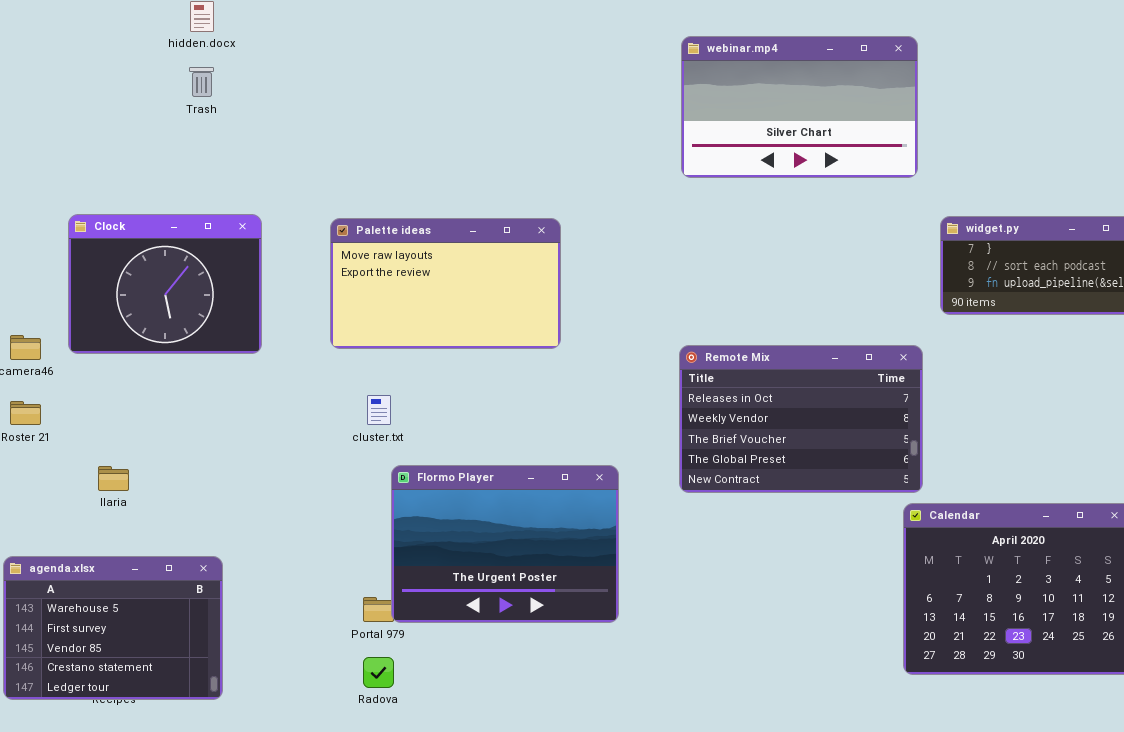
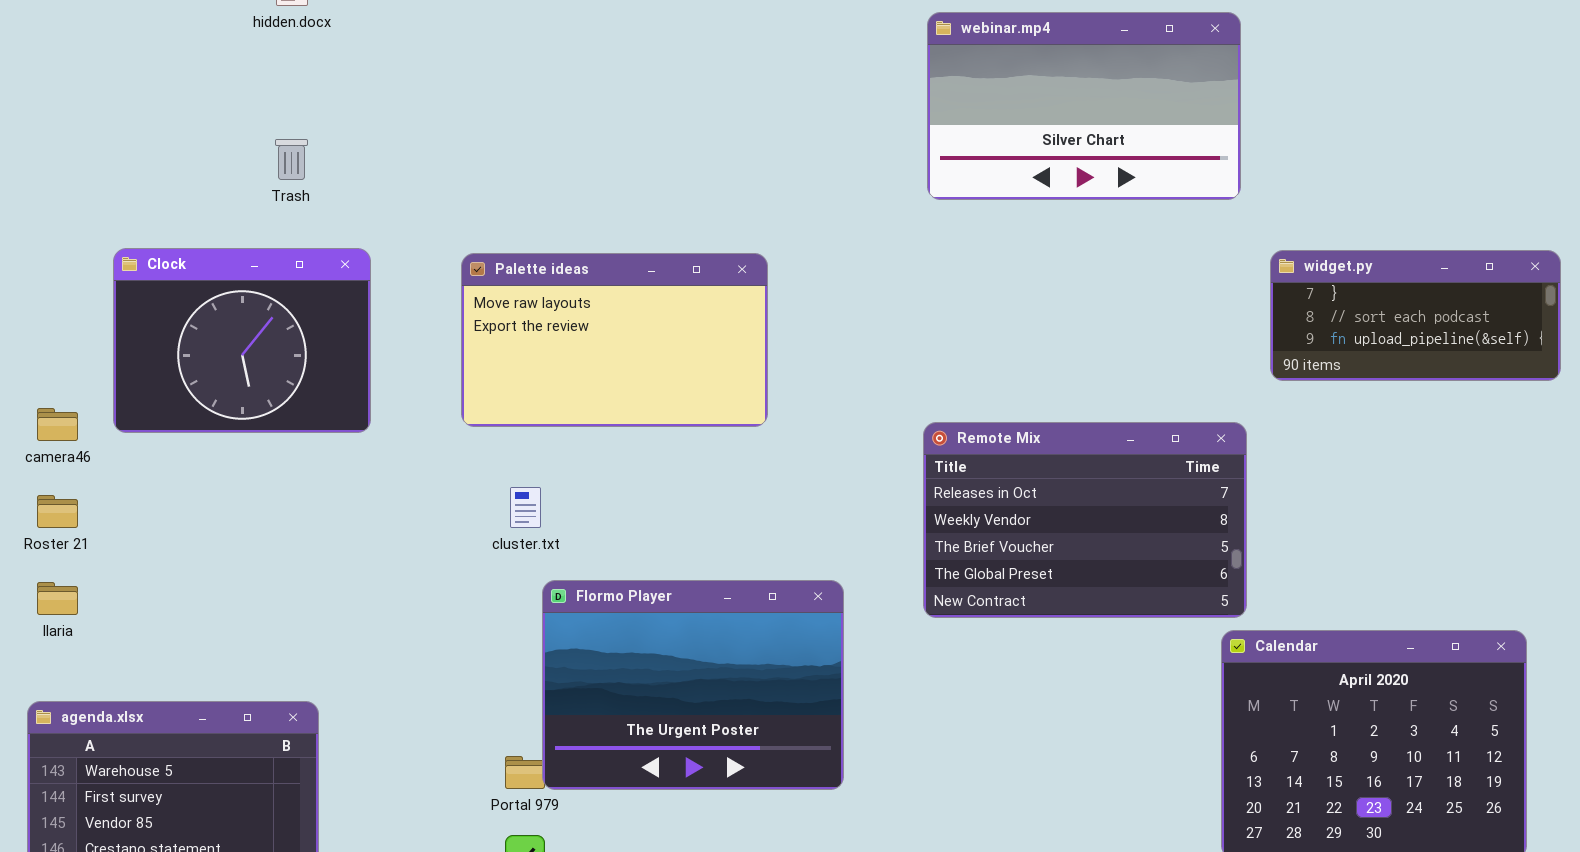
Trash: [189,67,214,97] -> [275,139,308,180], moved
Ilaria: [98,466,129,491] -> [37,582,78,615], moved

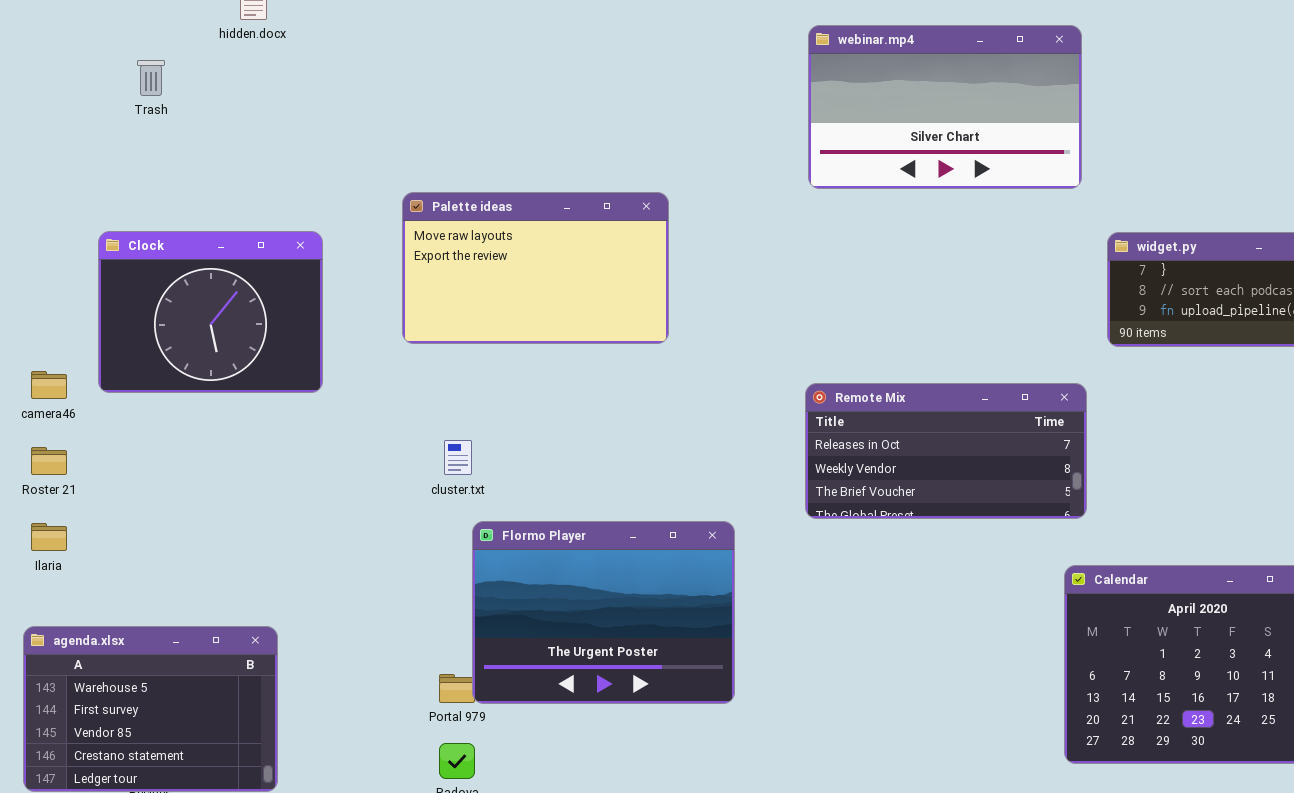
Trash: [275,139,308,180] -> [137,60,165,96], moved
Palette ideas: [461,253,768,427] -> [402,192,669,344], moved
Remote Mix: [923,422,1247,618] -> [805,383,1087,519], resized

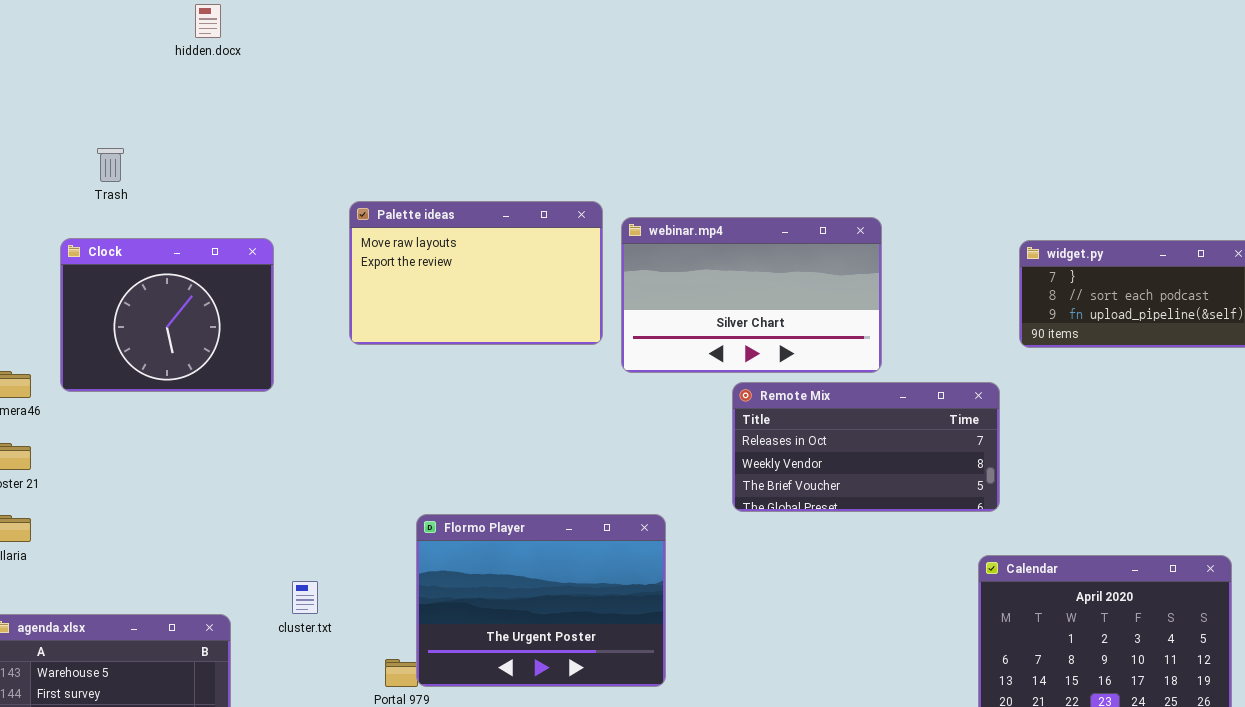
webinar.mp4: [808,25,1082,189] -> [621,217,882,373], moved
Trash: [137,60,165,96] -> [97,148,124,182], moved
cluster.txt: [444,440,472,475] -> [292,581,318,614], moved

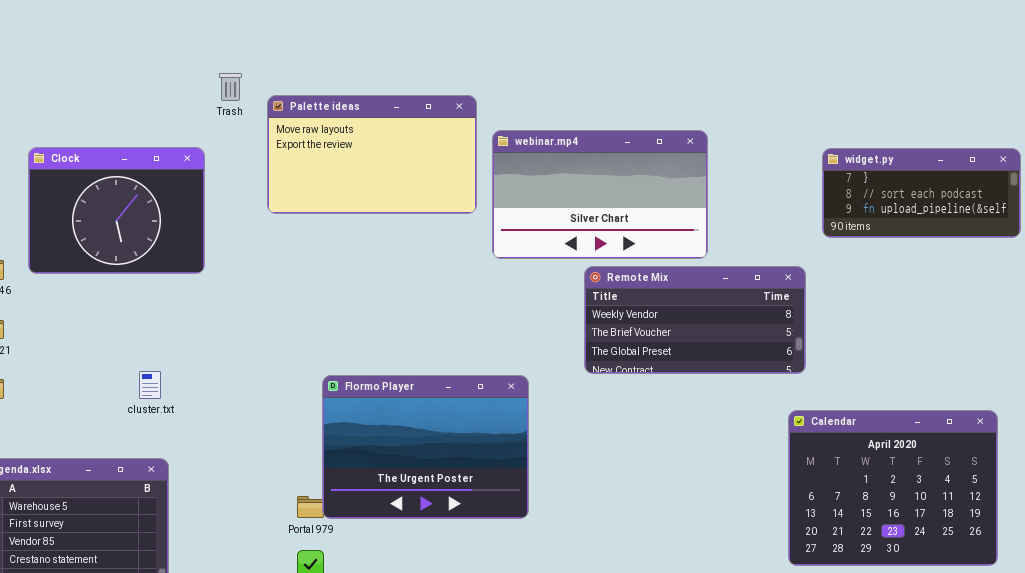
Trash: [97,148,124,182] -> [219,73,242,101], moved
Palette ideas: [349,201,603,345] -> [267,95,477,214], moved
Remote Mix: [732,382,1000,512] -> [584,266,806,374], scrolled down 1 row
cluster.txt: [292,581,318,614] -> [139,371,161,399], moved

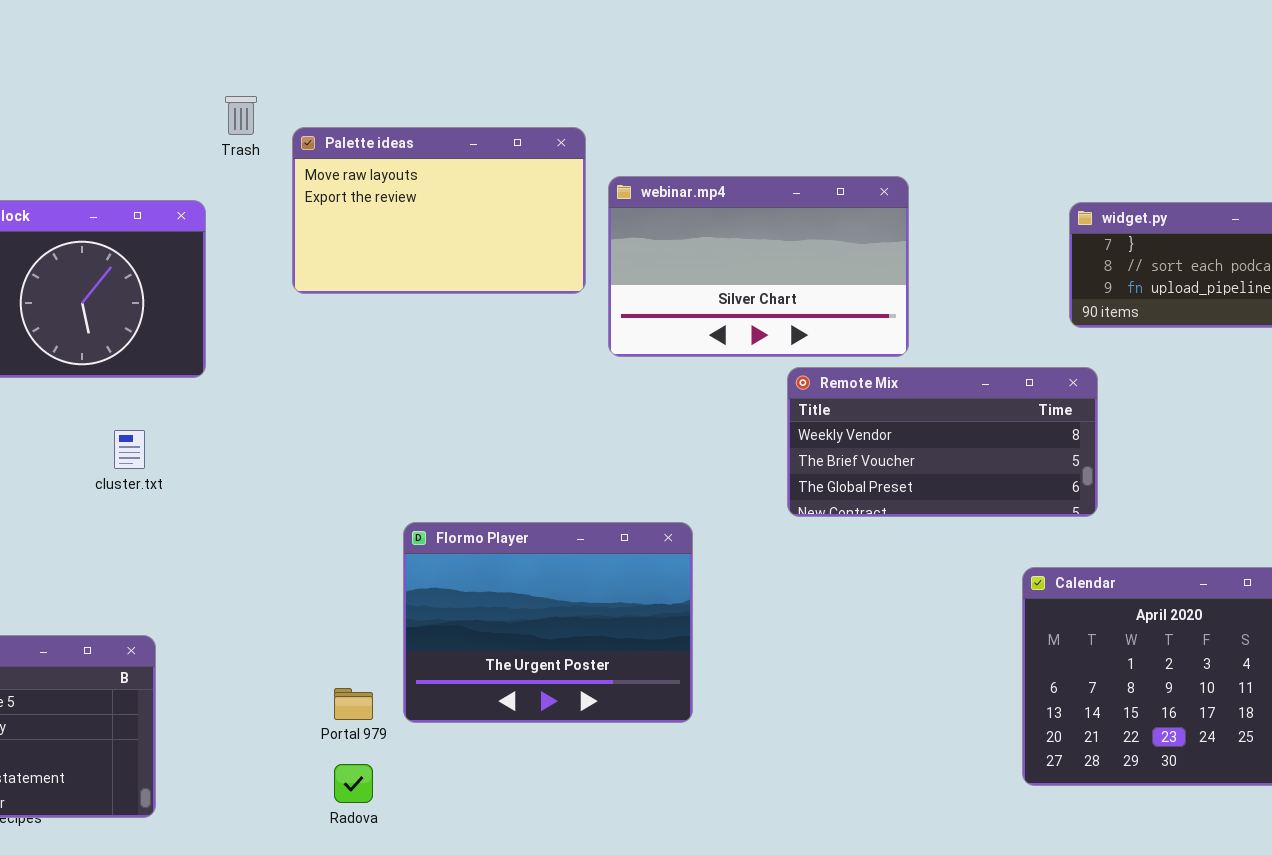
Remote Mix: [584,266,806,374] -> [787,367,1098,517], moved
cluster.txt: [139,371,161,399] -> [114,430,145,469], moved
Flormo Player: [322,375,529,519] -> [403,522,693,723], moved

